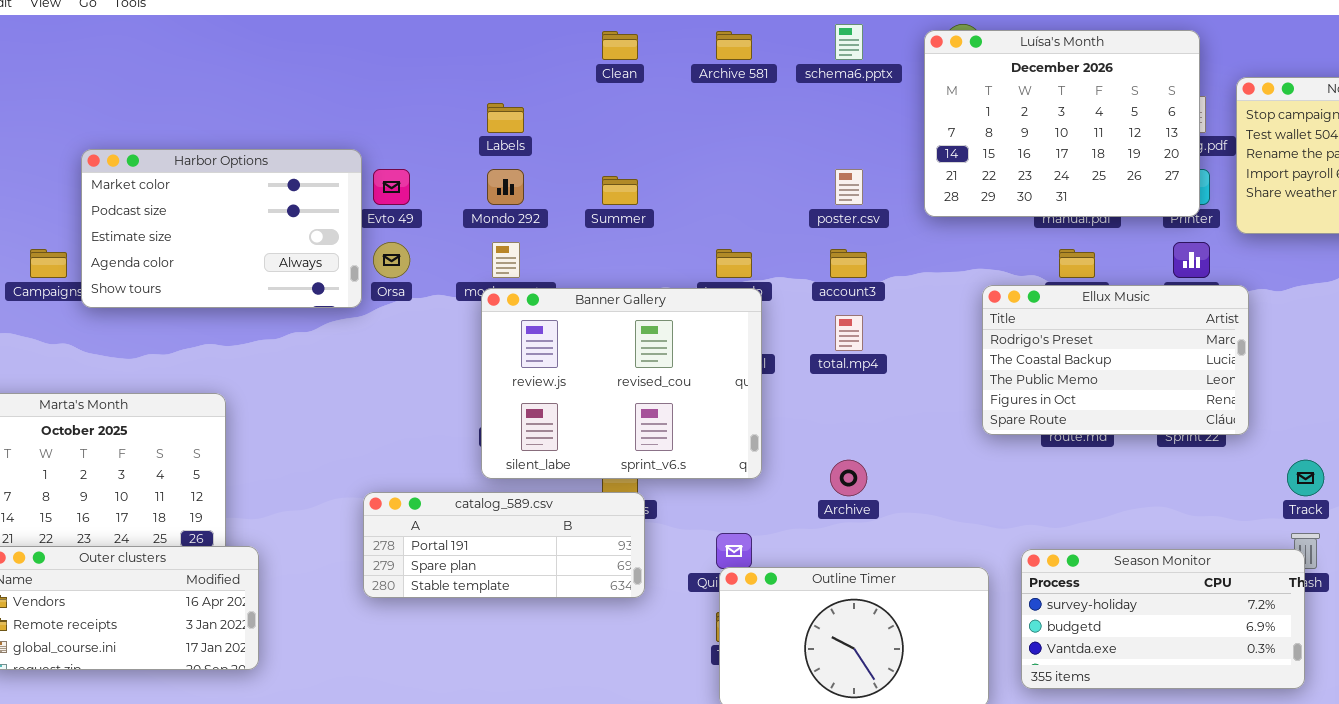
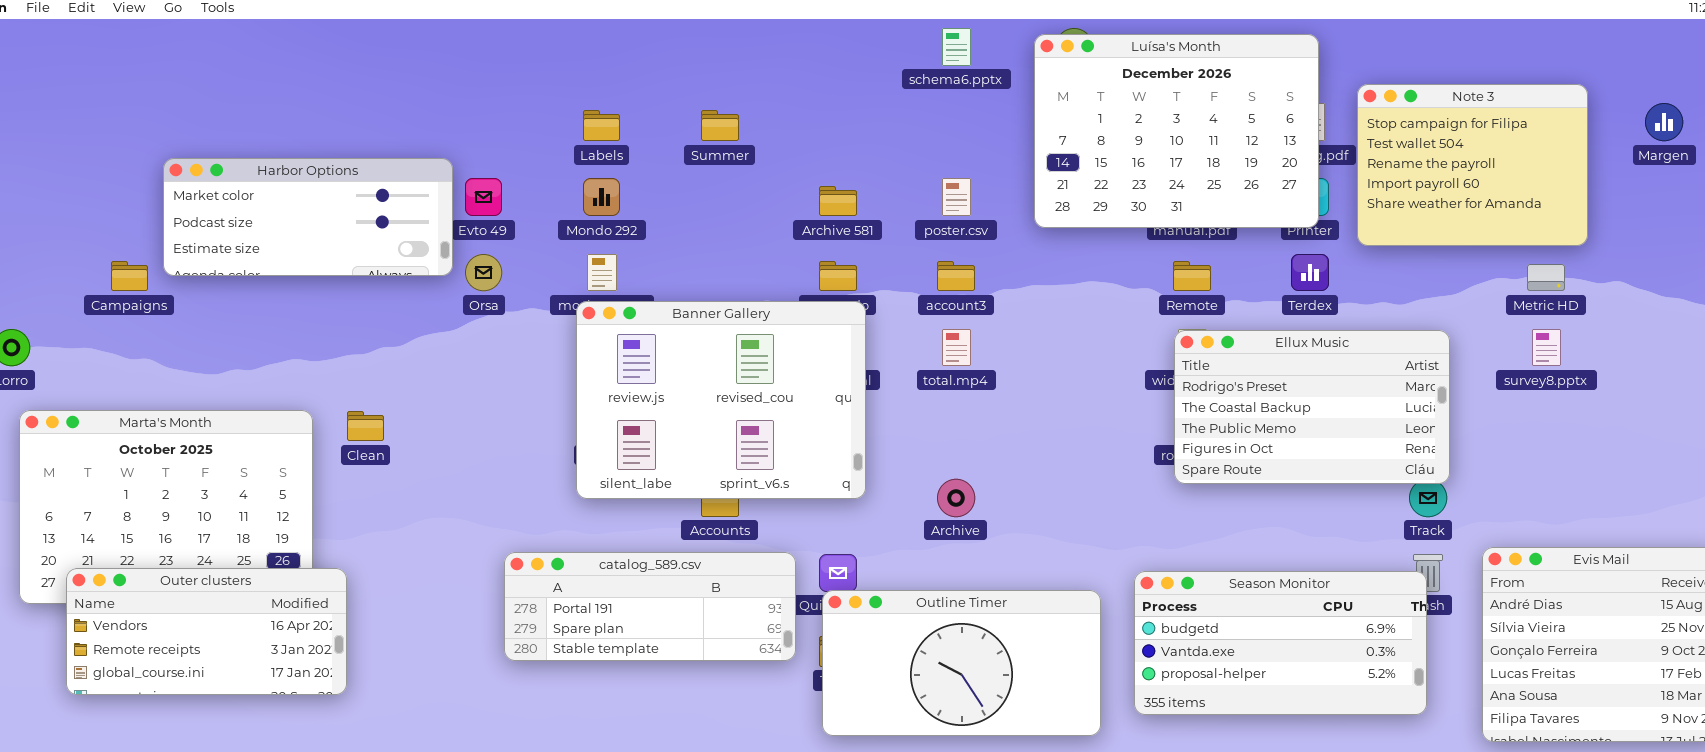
Clean: [602,31,638,60] -> [347,411,384,441], moved
Archive 581: [716,31,752,60] -> [819,186,857,216], moved
Harbor Options: [81,149,362,308] -> [163,158,453,276], resized
Summer: [602,176,638,205] -> [701,110,739,141], moved
Ellux Music: [982,285,1249,435] -> [1174,330,1450,484], moved
catalog_589.csv: [363,492,645,598] -> [504,552,796,661], moved
Season Monitor: [1021,549,1305,689] -> [1134,571,1427,715], scrolled down 1 row

